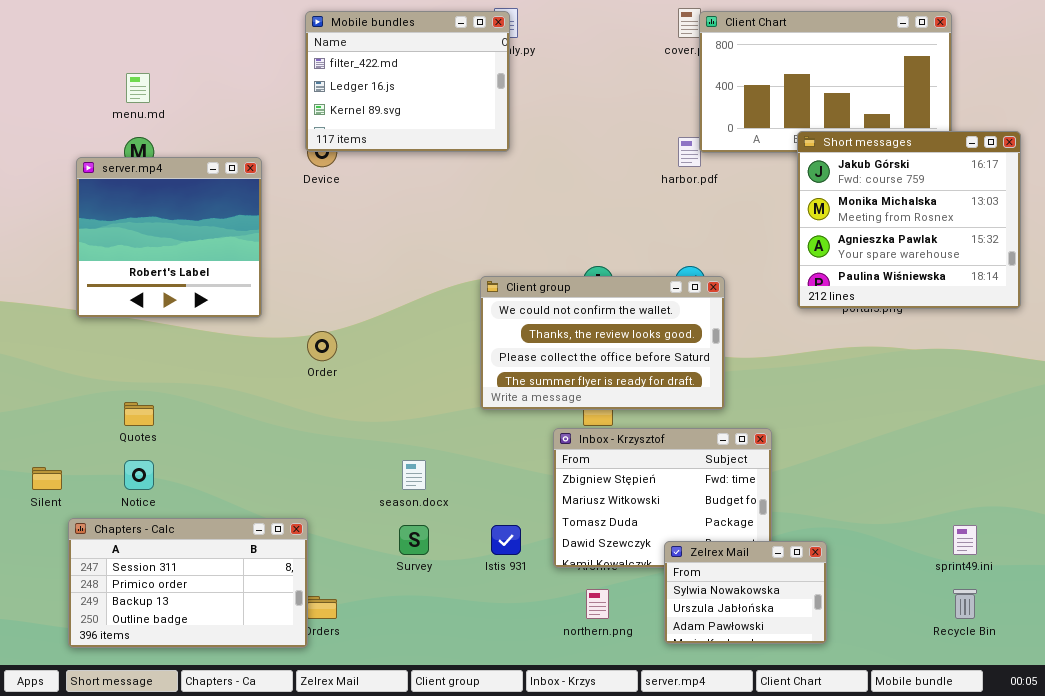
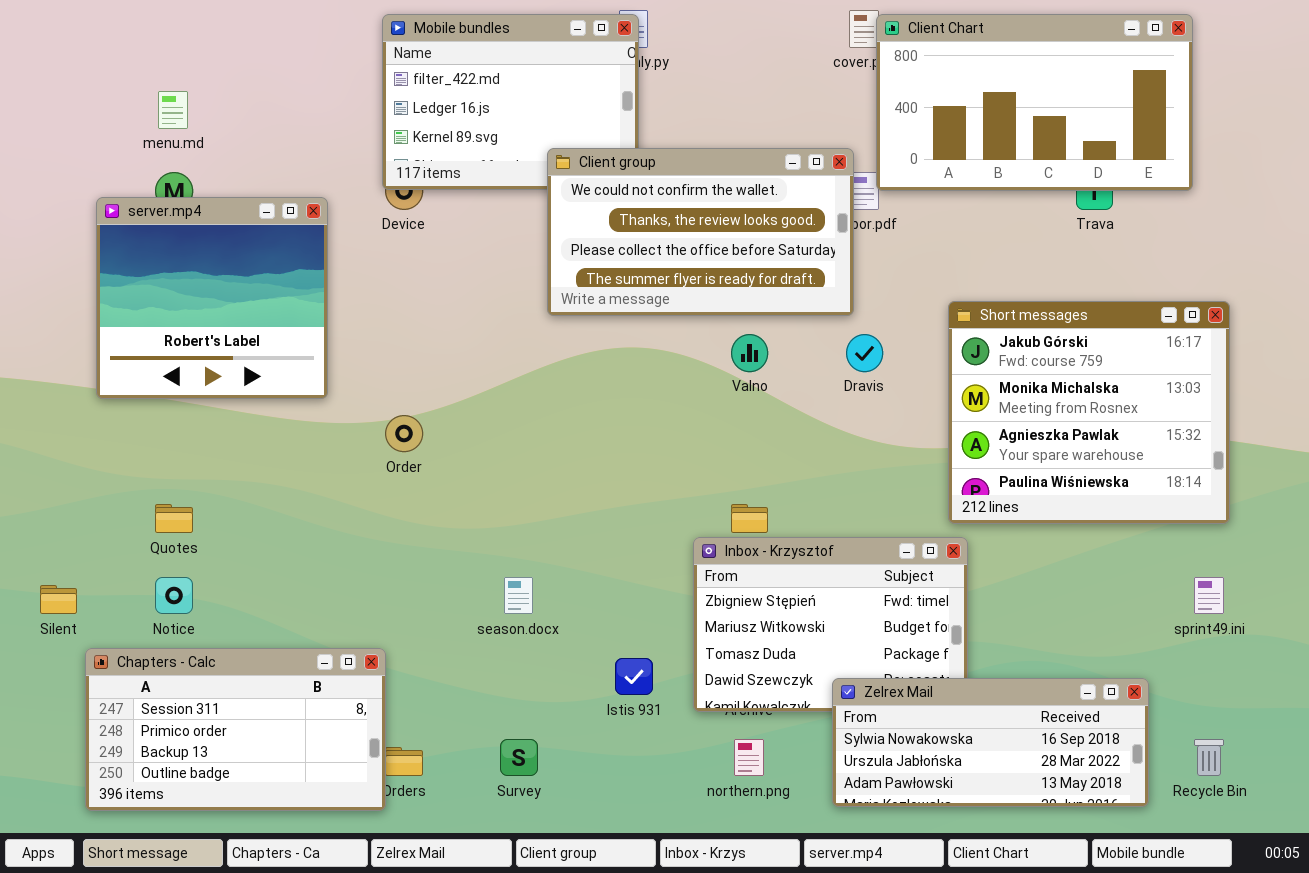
Short messages: [797,131,1021,309] -> [948,301,1230,524], moved
Client group: [480,276,725,410] -> [547,148,854,316], moved
Survey: [399,525,429,555] -> [500,739,538,776], moved
sprint49.ini: [953,525,977,555] -> [1194,577,1224,614], moved
Zelrex Mail: [664,541,827,644] -> [832,678,1149,807], resized

